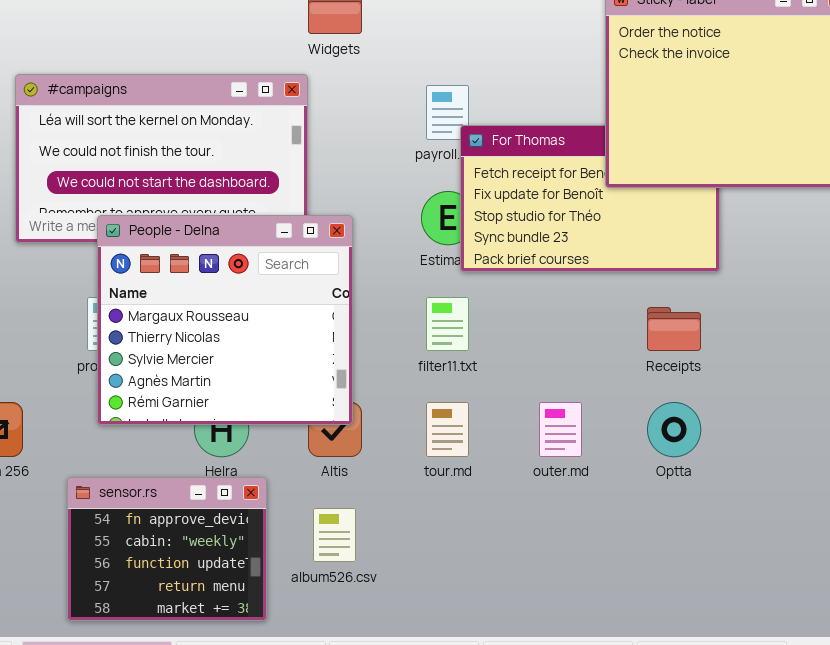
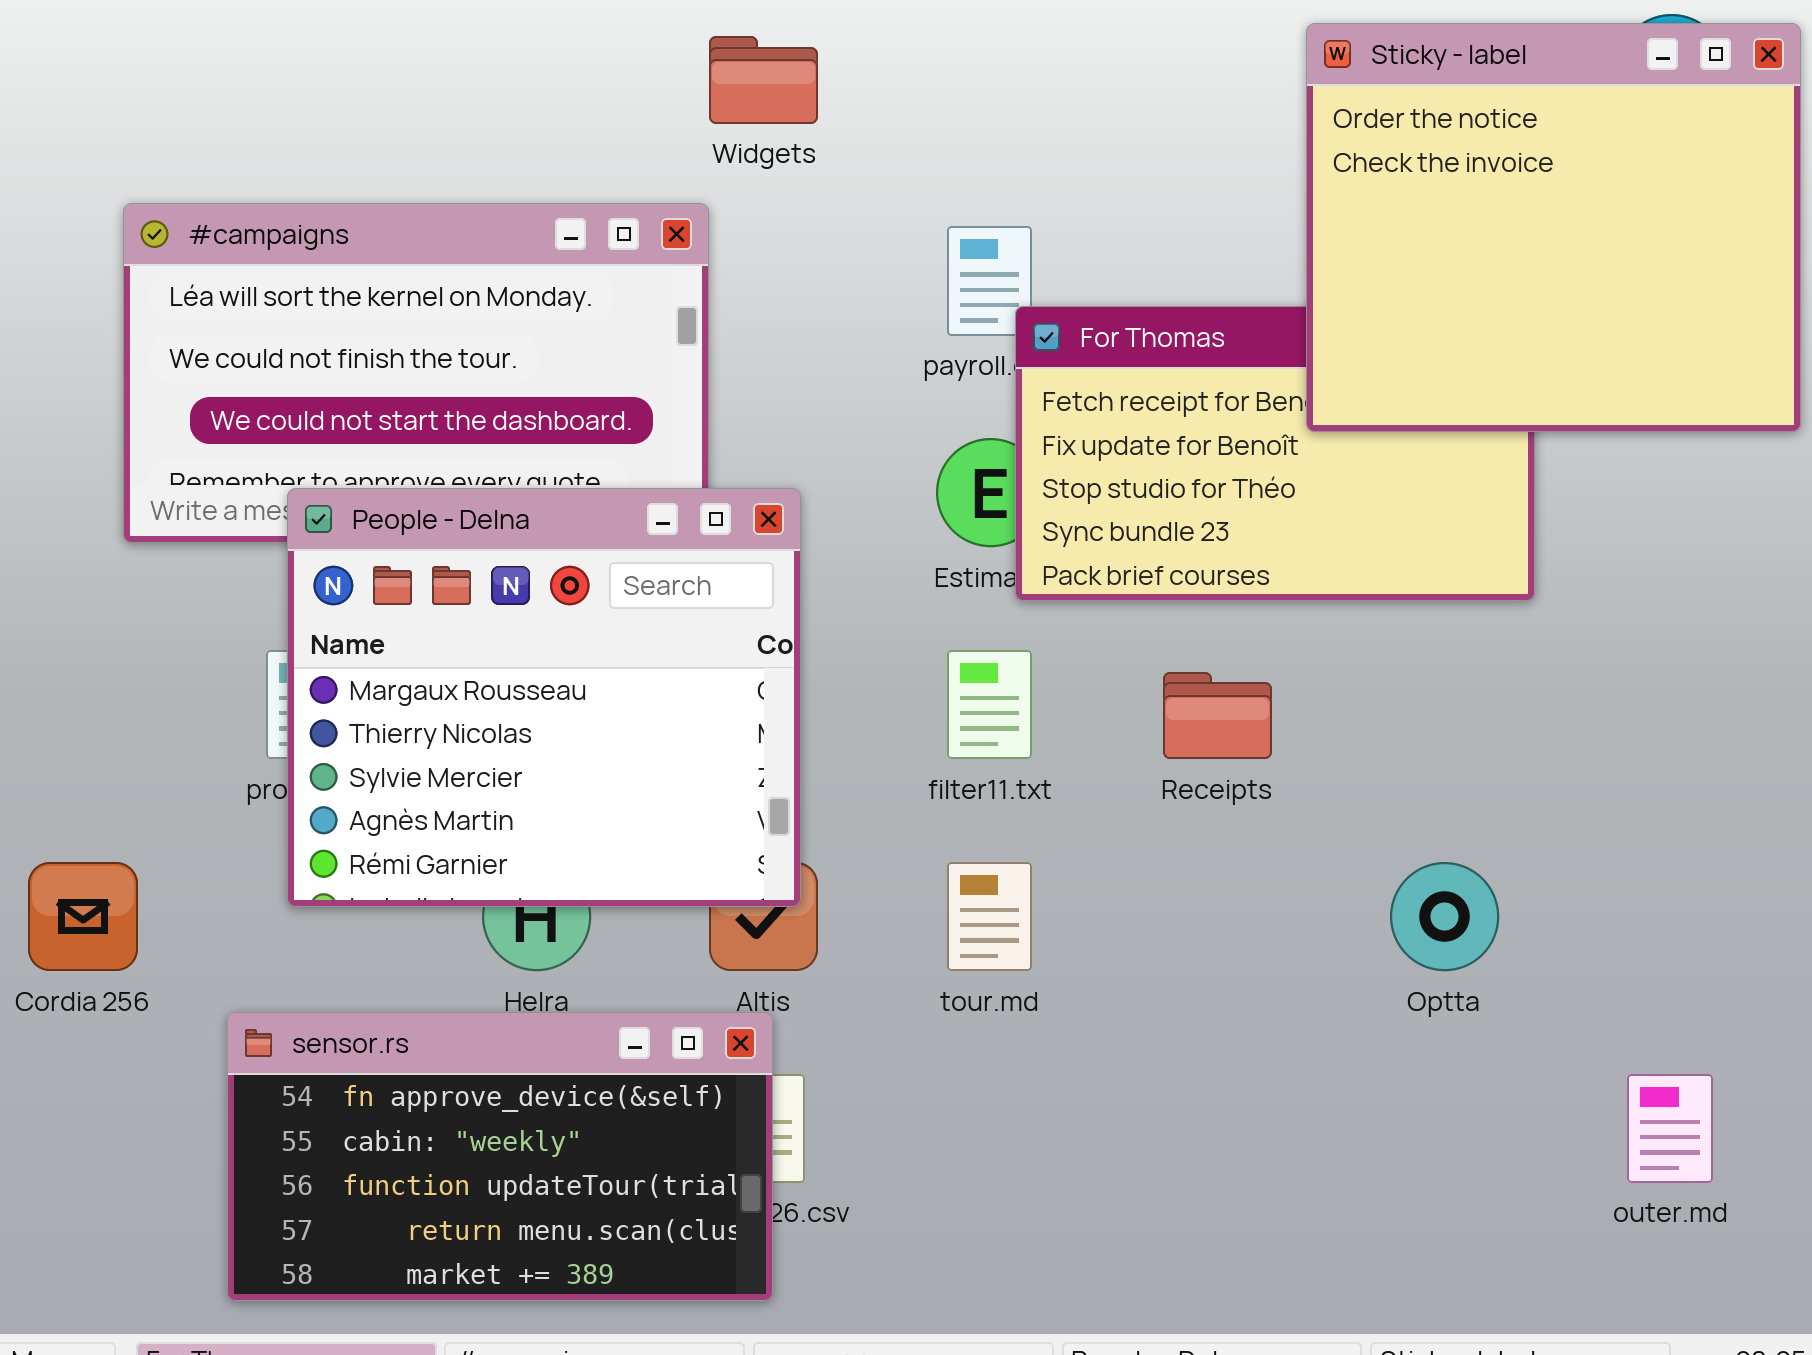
Receipts: [647,307,701,351] -> [1163,672,1272,759], moved
outer.md: [539,402,582,457] -> [1627,1074,1713,1183], moved
sensor.rs: [67,477,267,621] -> [227,1012,773,1301], resized

